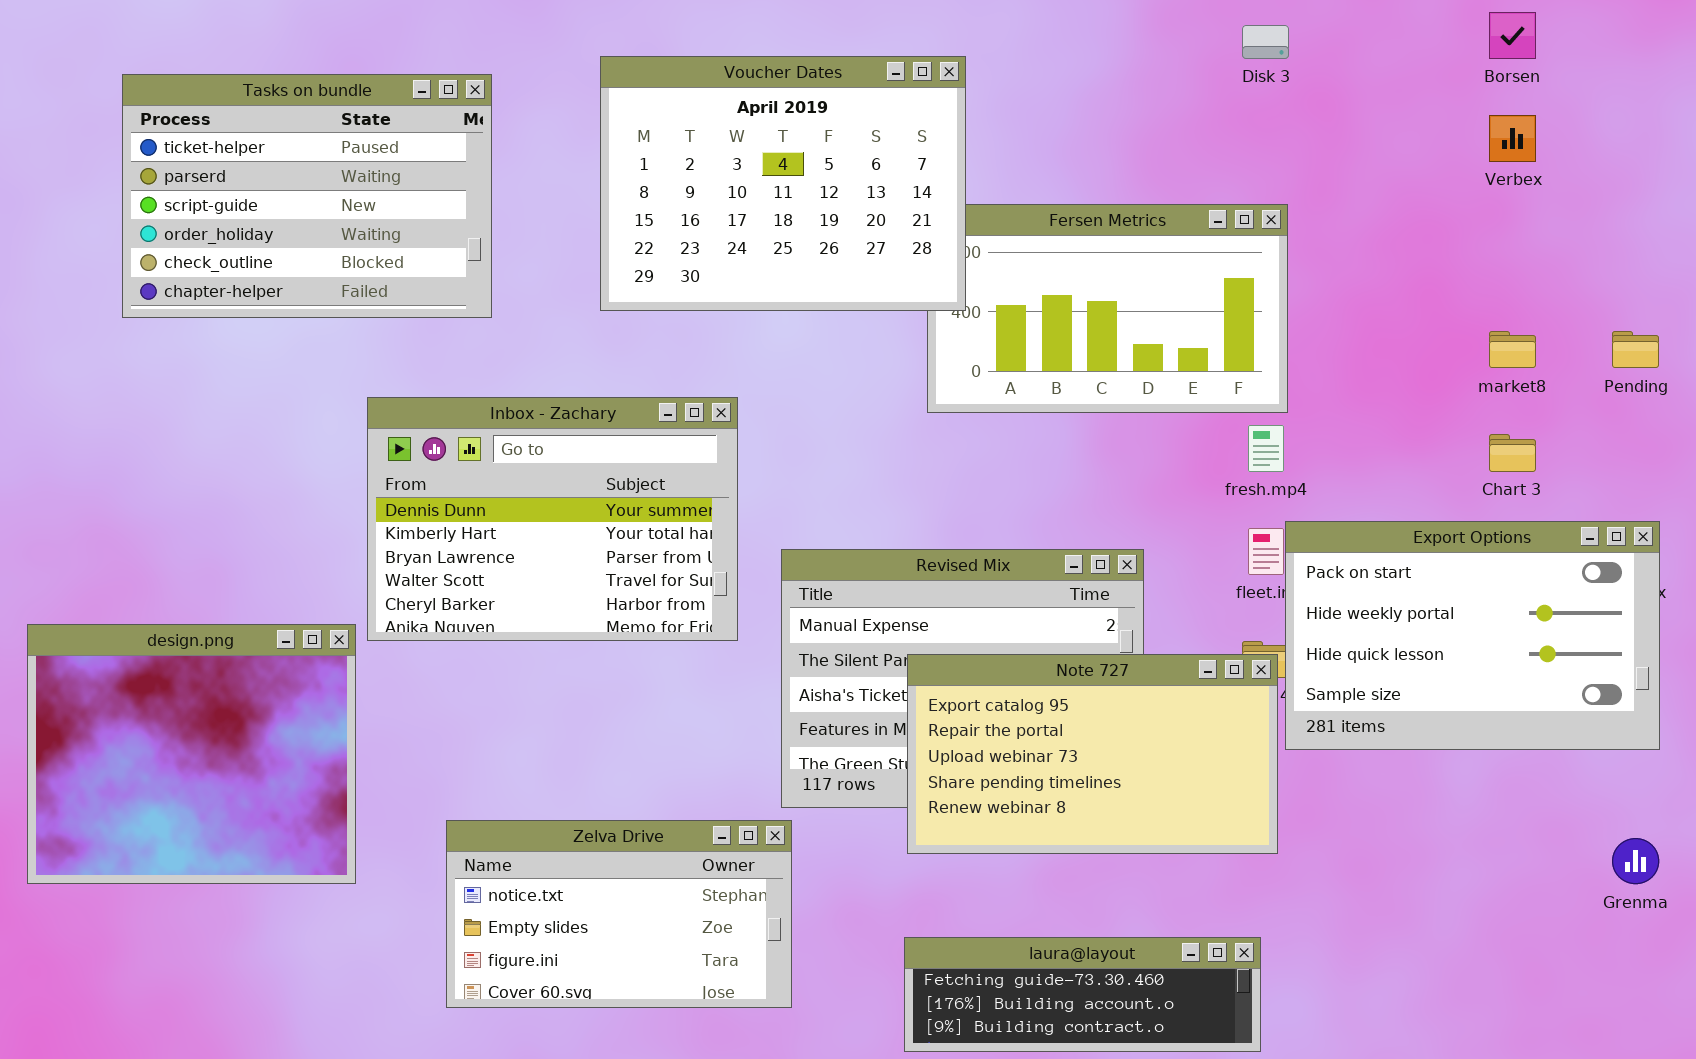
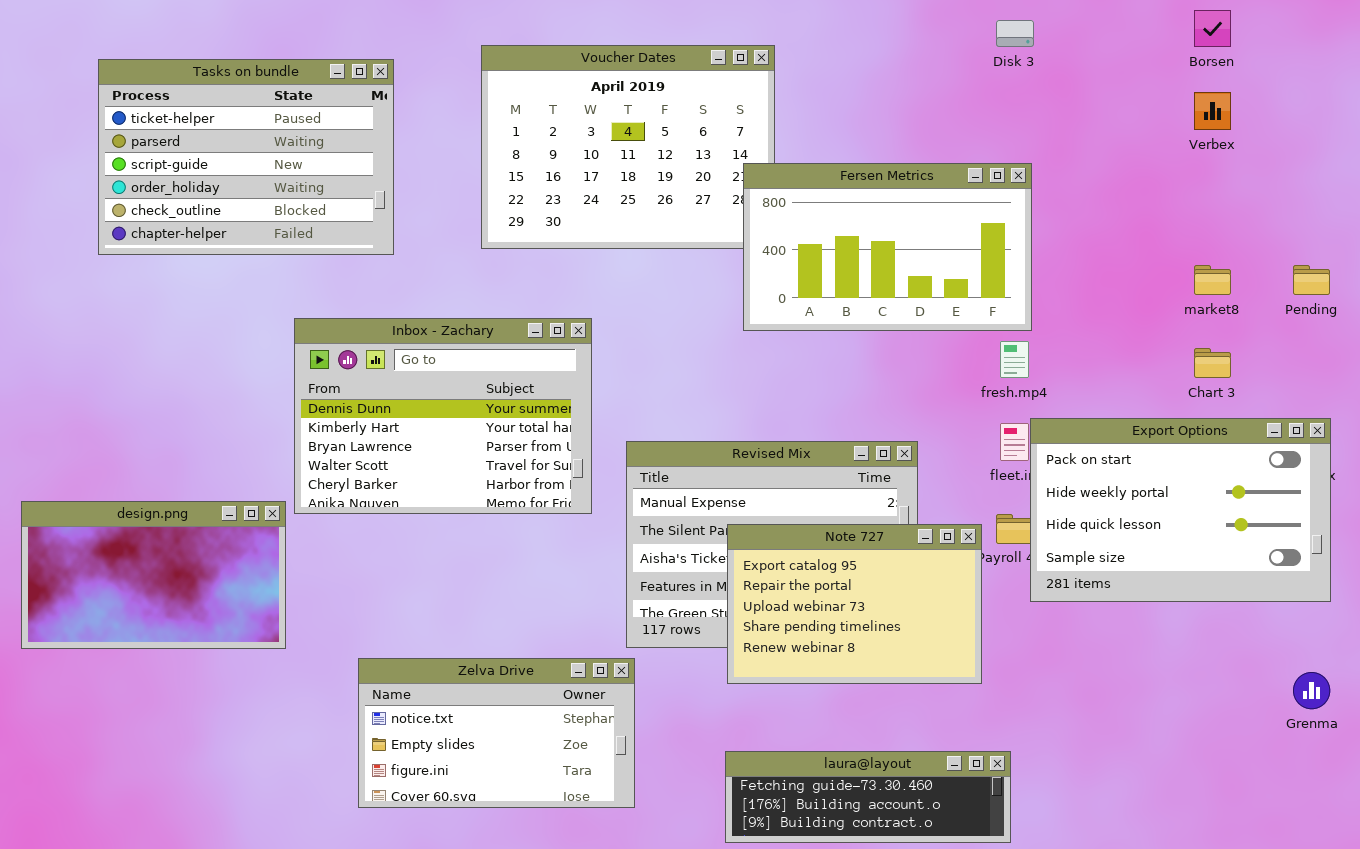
Fersen Metrics: [927,204,1288,413] -> [743,163,1032,331], raised
design.png: [27,624,356,884] -> [21,501,286,649], resized
Note 727: [907,654,1278,854] -> [727,524,982,684], resized

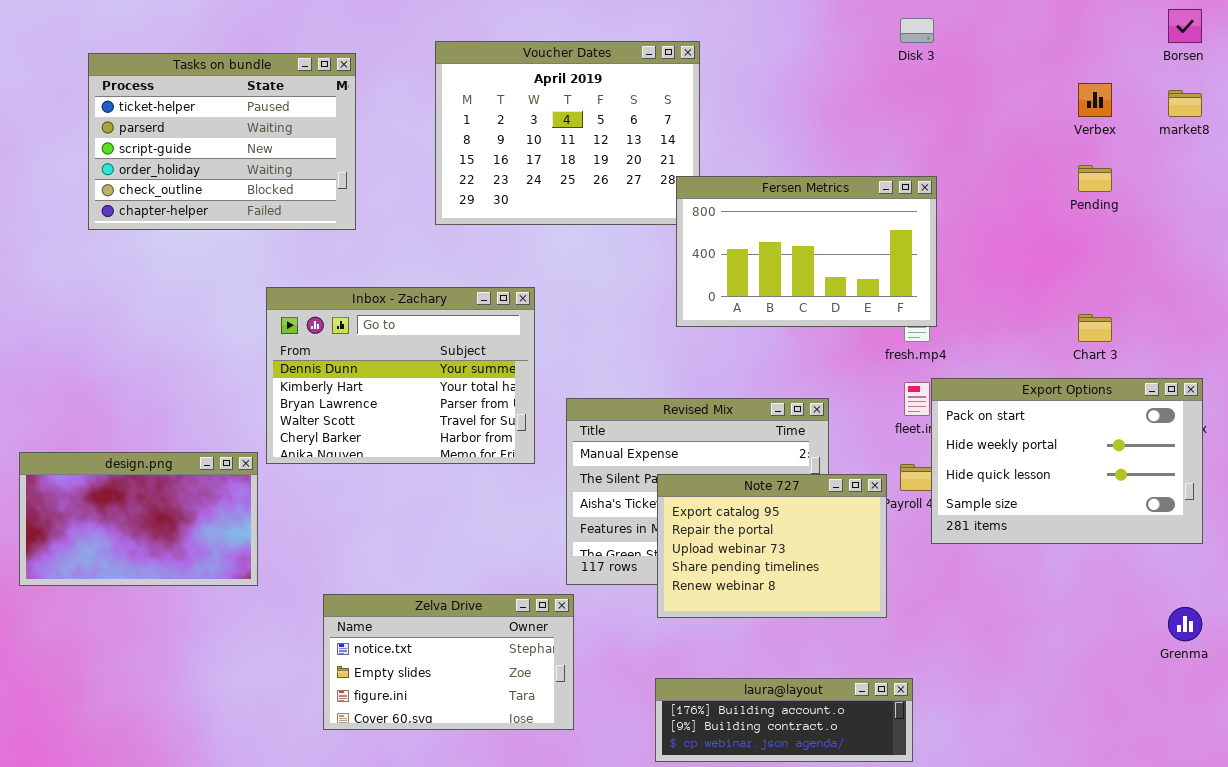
Borsen: [1194,10,1231,47] -> [1168,9,1202,43], moved
Fersen Metrics: [743,163,1032,331] -> [676,176,937,327], moved
market8: [1194,265,1231,295] -> [1168,90,1202,117], moved
Pending: [1293,265,1330,295] -> [1078,165,1112,192], moved
laura@layout: [725,751,1011,843] -> [655,678,913,762], scrolled down 1 row

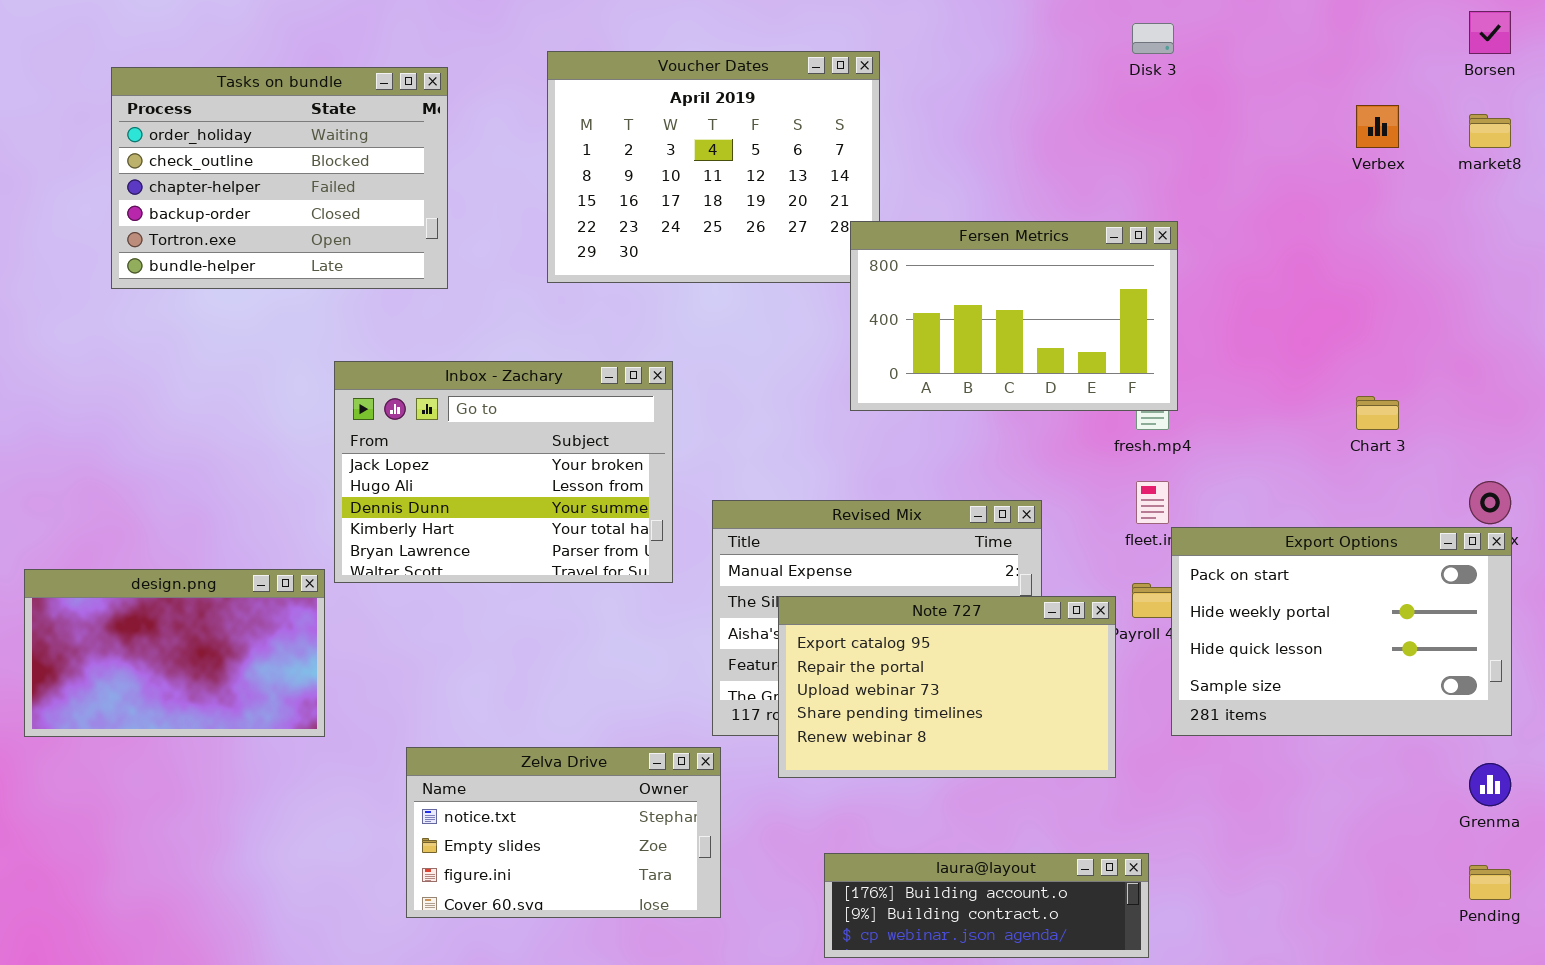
Tasks on bundle: [88,53,356,230] -> [111,67,448,289], scrolled down 3 rows
Pending: [1078,165,1112,192] -> [1469,865,1511,900], moved
Inbox - Zachary: [266,287,535,464] -> [334,361,673,583], scrolled up 2 rows
Export Options: [931,378,1203,544] -> [1171,527,1512,736], moved
Note 727: [657,474,887,618] -> [778,596,1116,778], resized

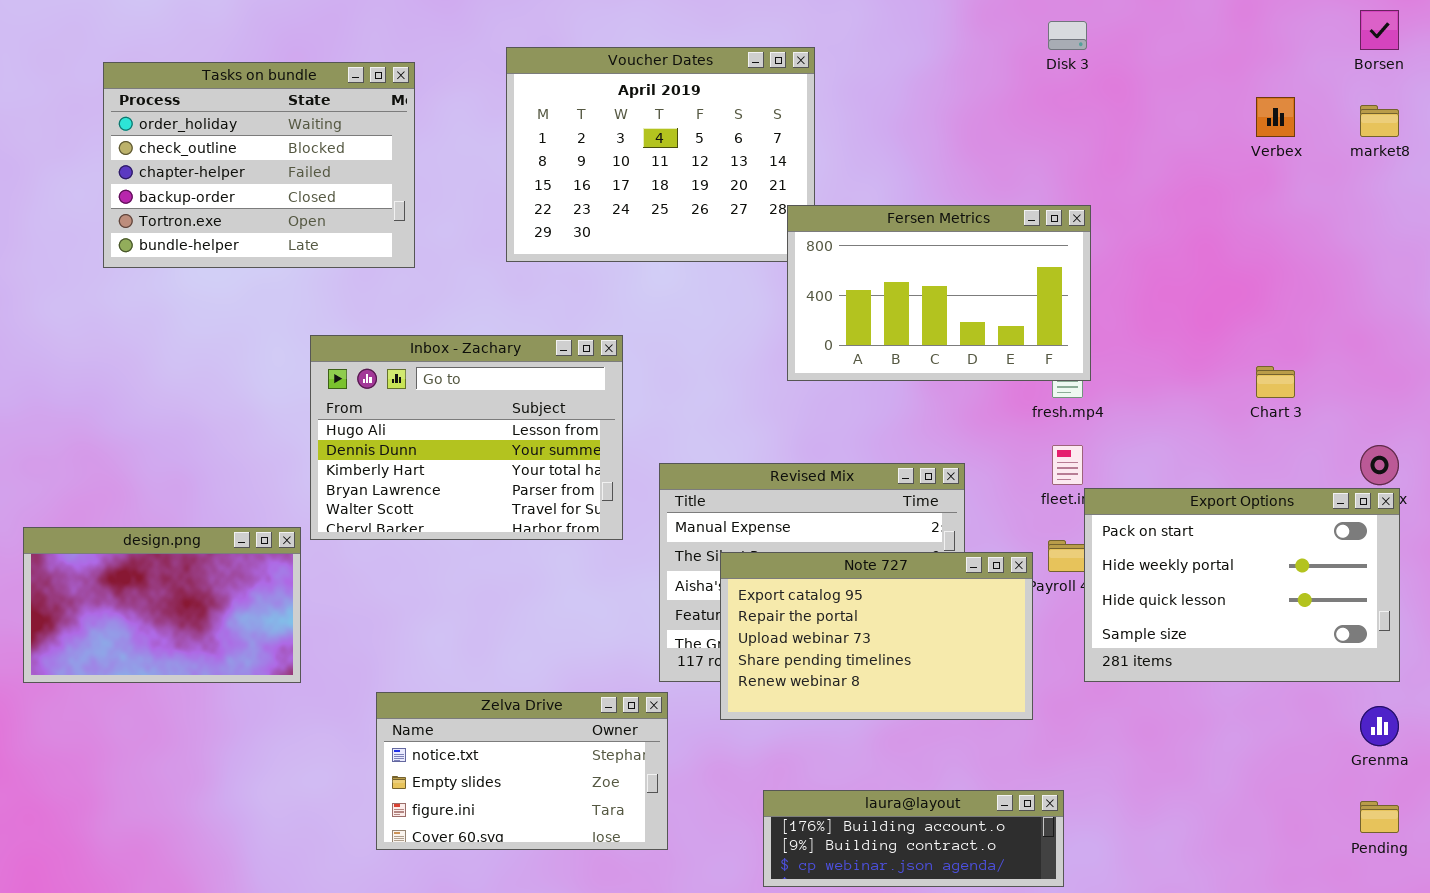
Inbox - Zachary: [334,361,673,583] -> [310,335,623,540], scrolled down 1 row

